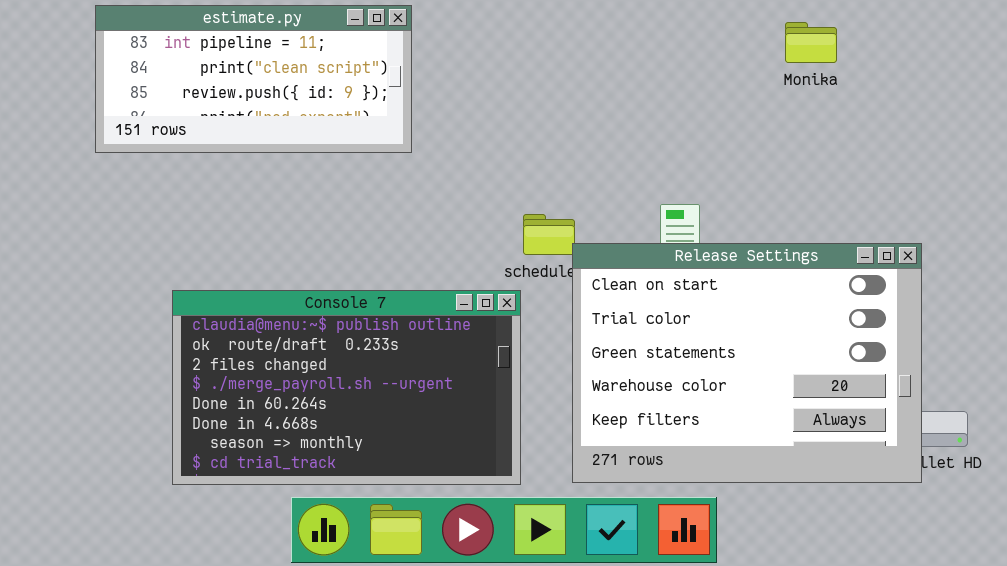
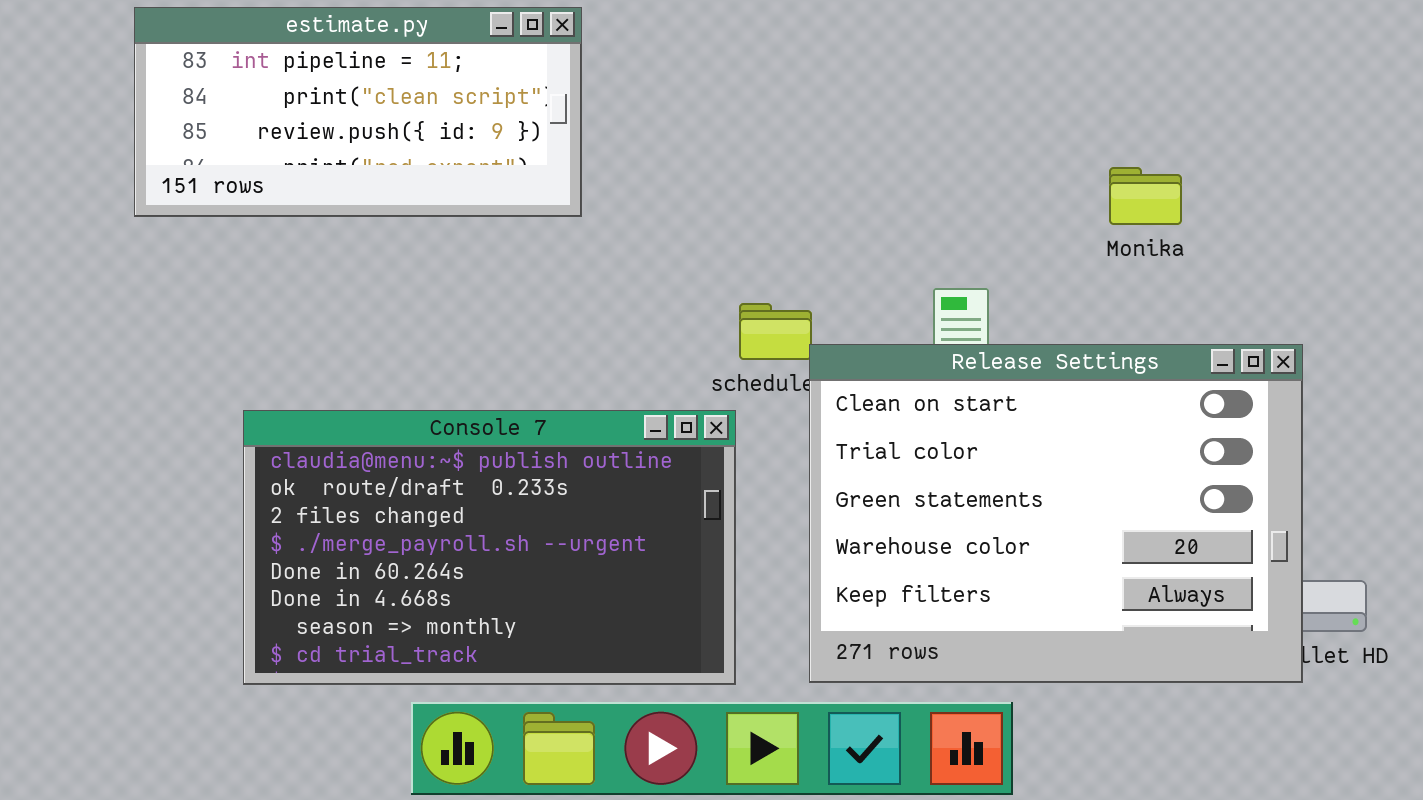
Monika: [785,22,837,63] -> [1109,167,1182,225], moved

